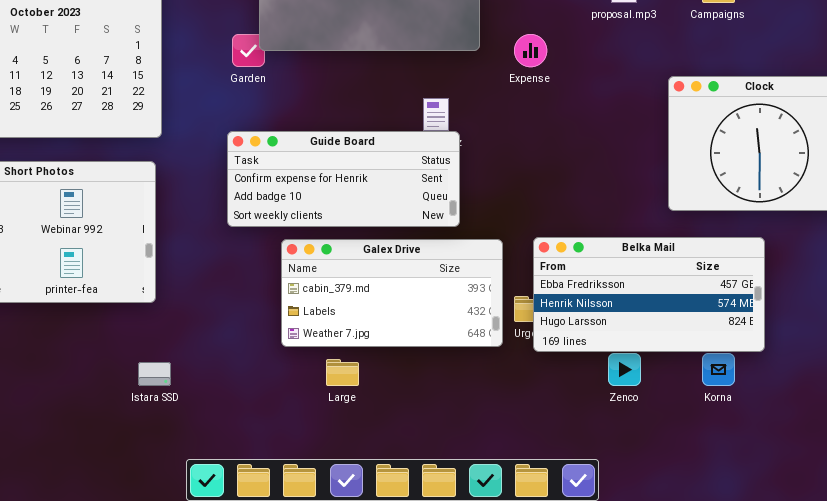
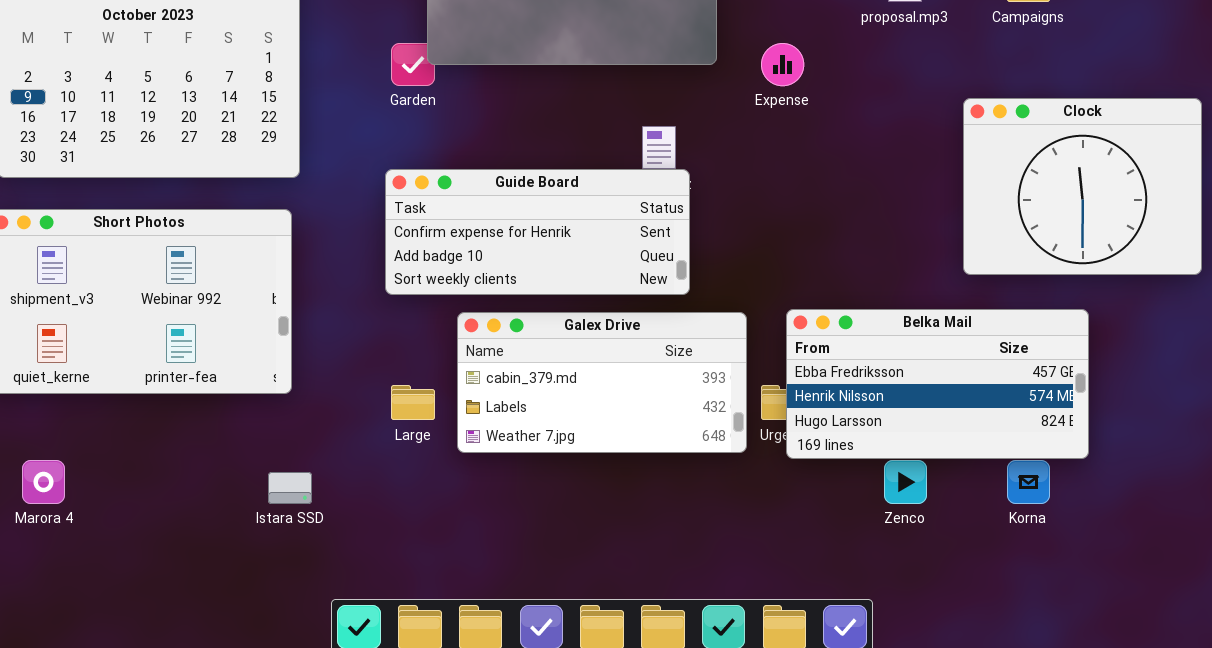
Large: [326,359,359,386] -> [391,385,435,420], moved

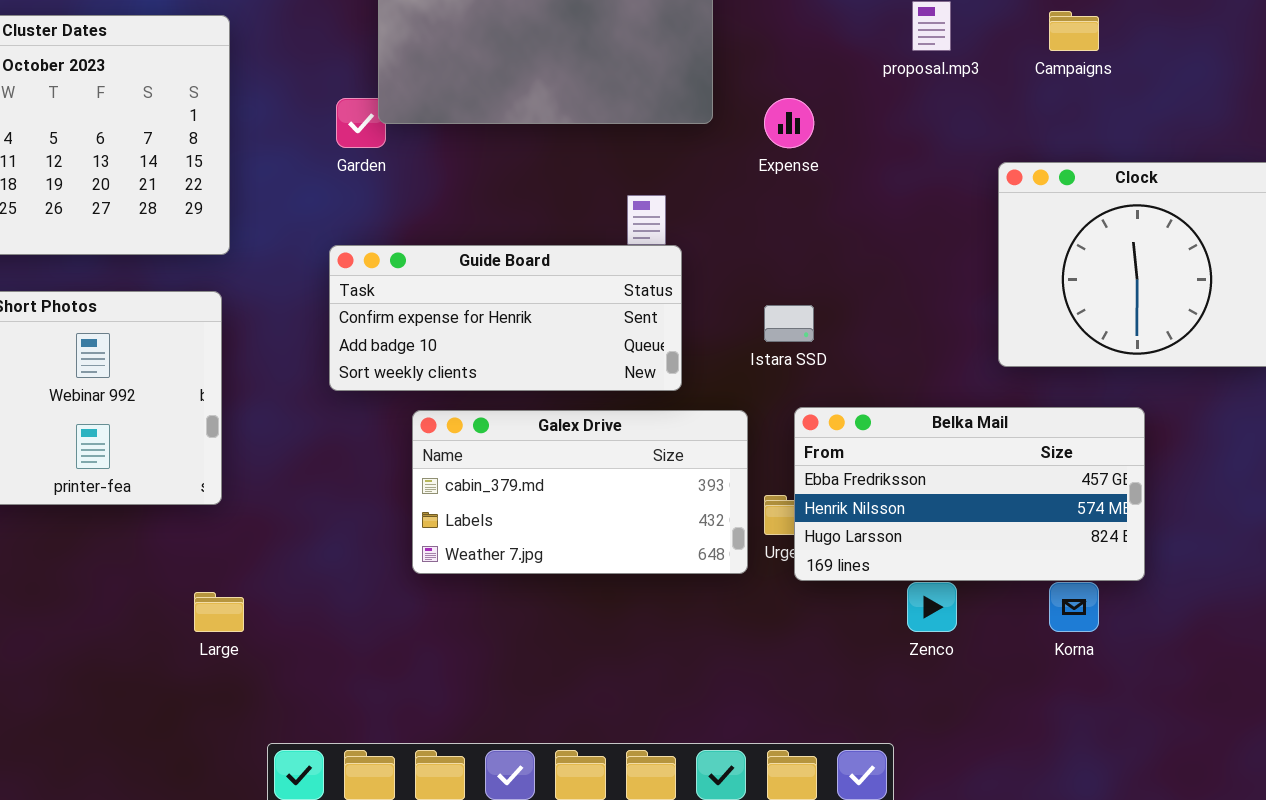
Large: [391,385,435,420] -> [194,592,244,632], moved
Istara SSD: [268,472,312,504] -> [764,305,814,342], moved

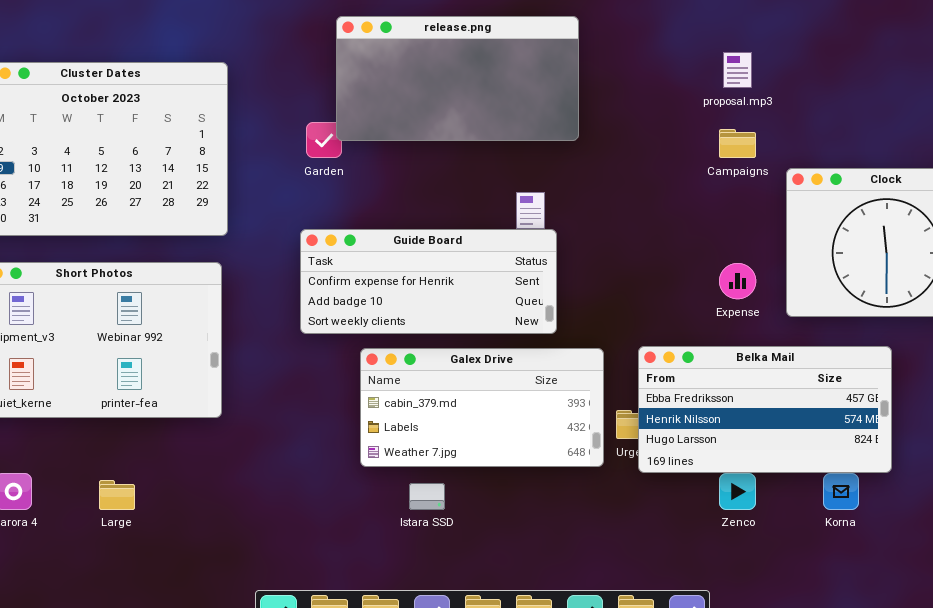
Campaigns: [1049,11,1099,51] -> [719,129,756,158], moved
Expense: [764,98,814,148] -> [719,263,756,299], moved
Istara SSD: [764,305,814,342] -> [409,483,445,510], moved
Large: [194,592,244,632] -> [99,480,135,510], moved

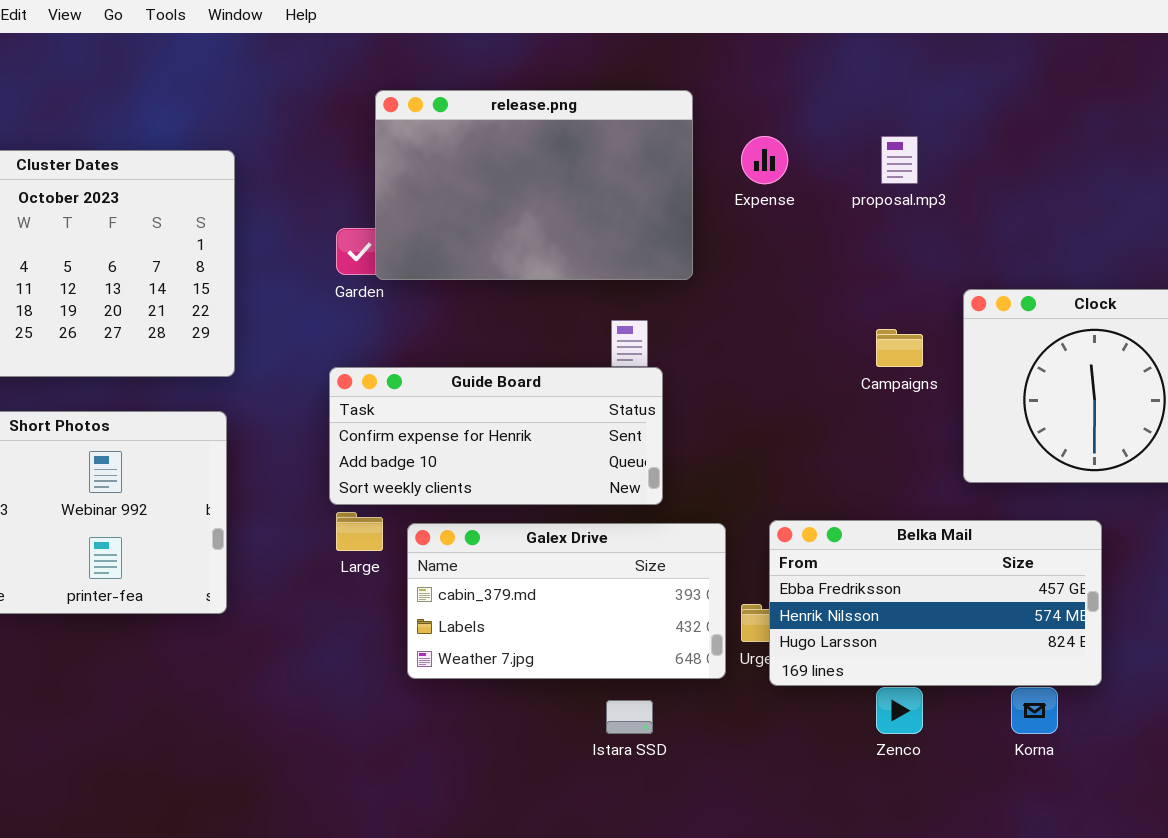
release.png: [336,16,579,141] -> [375,90,693,280], resized
Campaigns: [719,129,756,158] -> [876,329,923,367], moved
Expense: [719,263,756,299] -> [741,136,788,184], moved
Large: [99,480,135,510] -> [336,512,383,551], moved
Istara SSD: [409,483,445,510] -> [606,700,653,734], moved

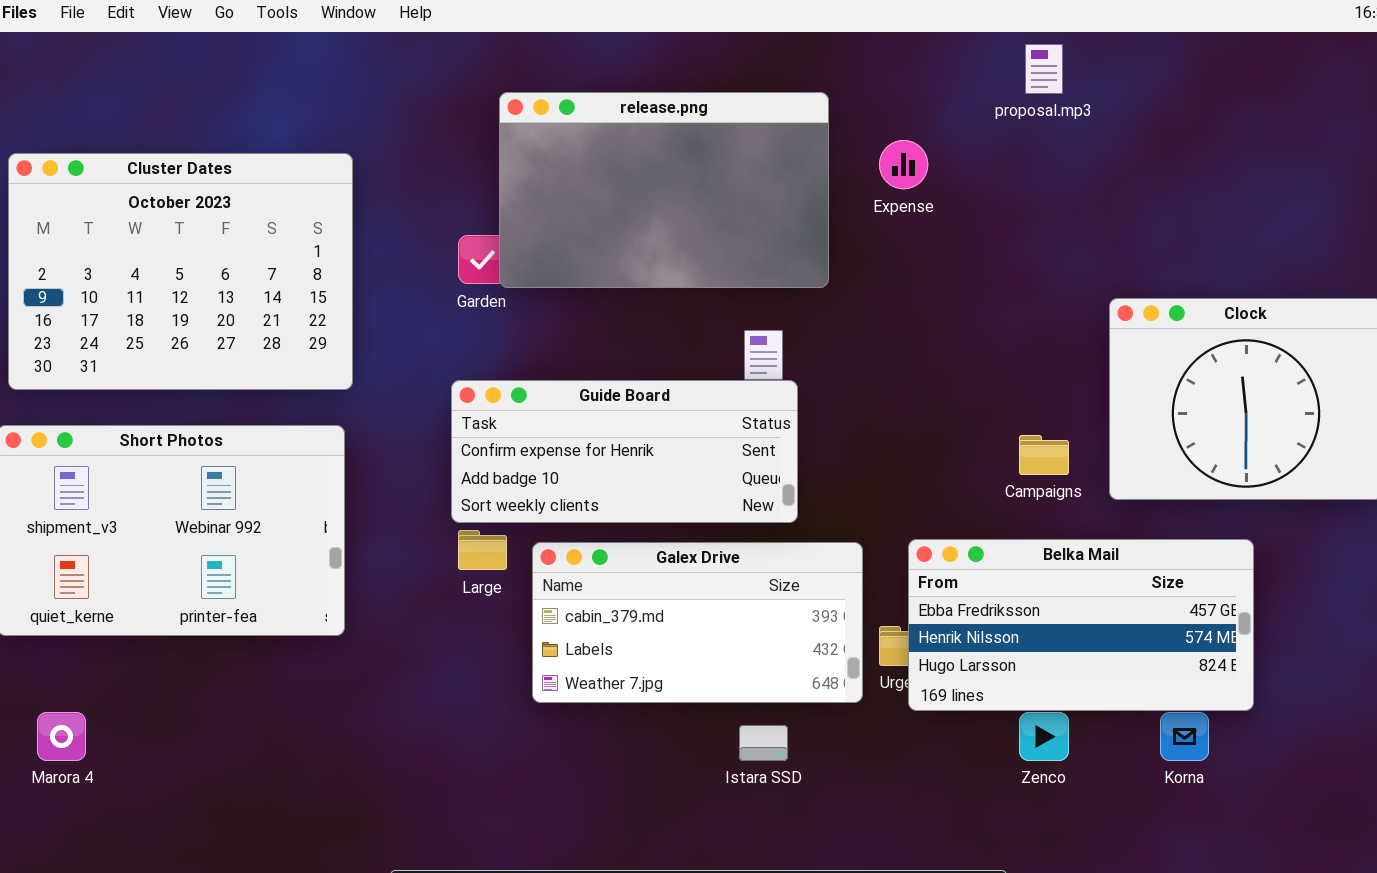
proposal.mp3: [881,136,918,184] -> [1025,44,1063,94], moved
Campaigns: [876,329,923,367] -> [1019,435,1069,475], moved

